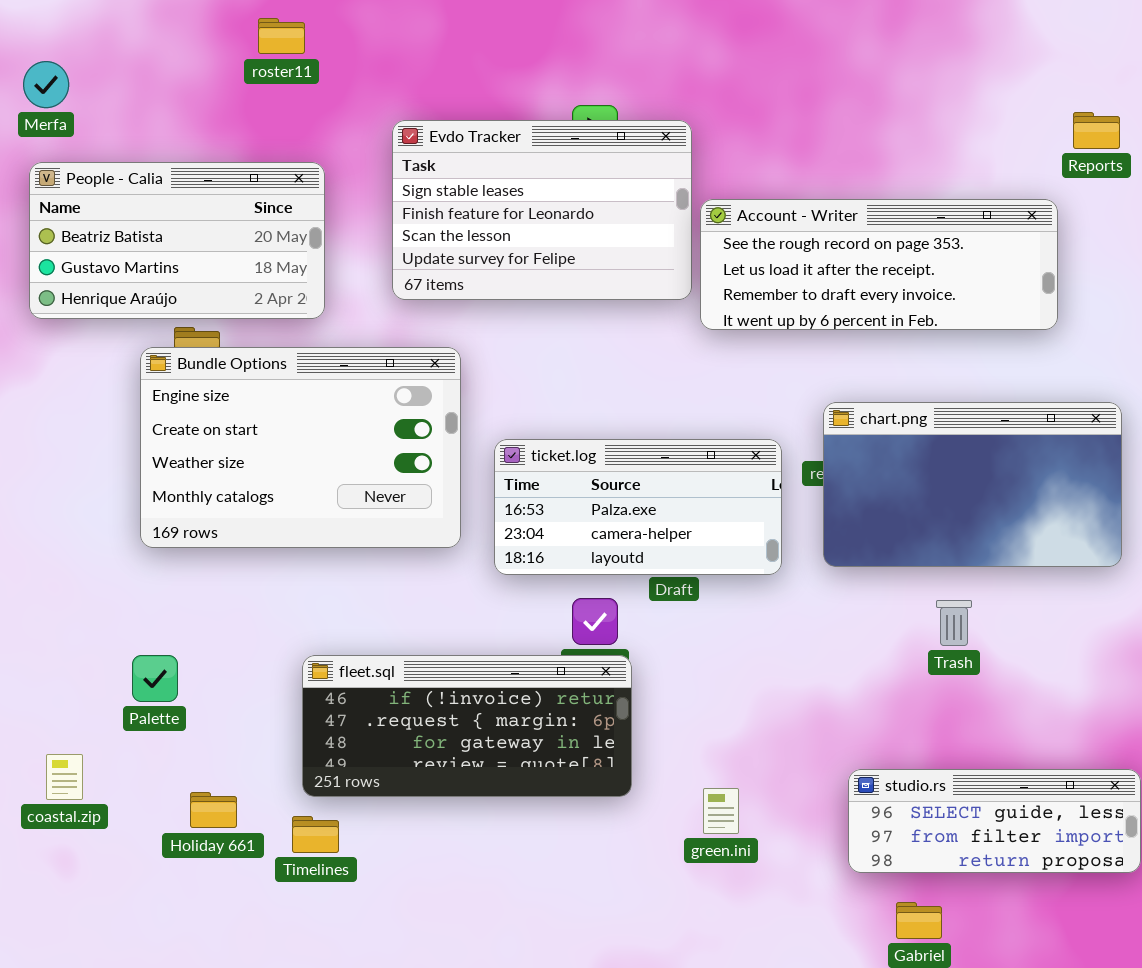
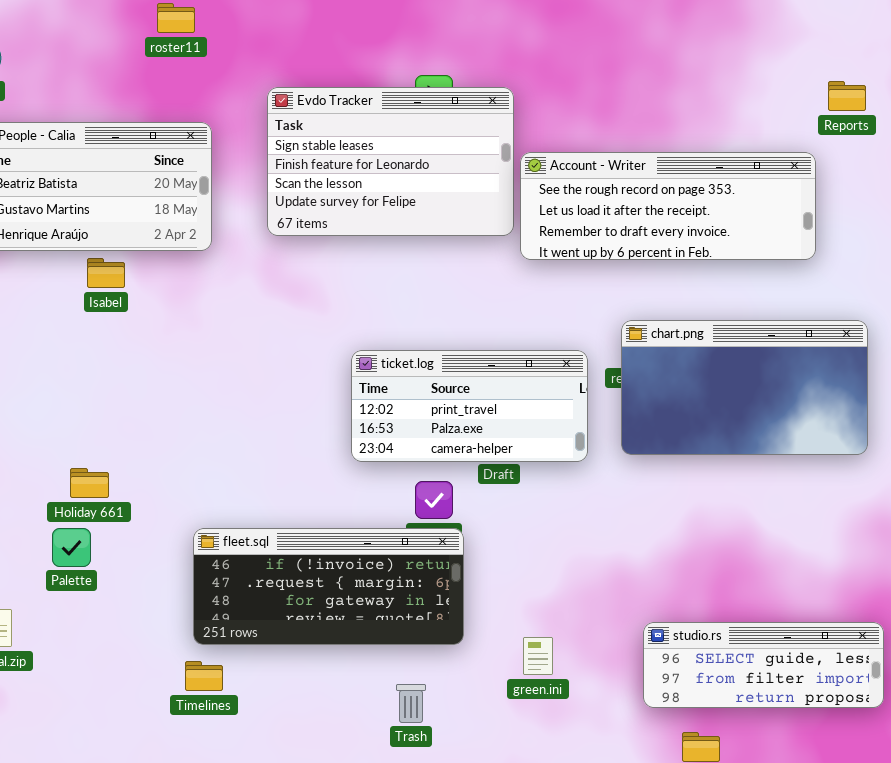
Bundle Options: [140,347,461,548] -> none, closed
ticket.log: [494,439,782,575] -> [351,350,588,462], scrolled up 1 row
Trash: [936,600,972,646] -> [396,684,426,723], moved
Holiday 661: [190,792,237,828] -> [70,468,109,498], moved

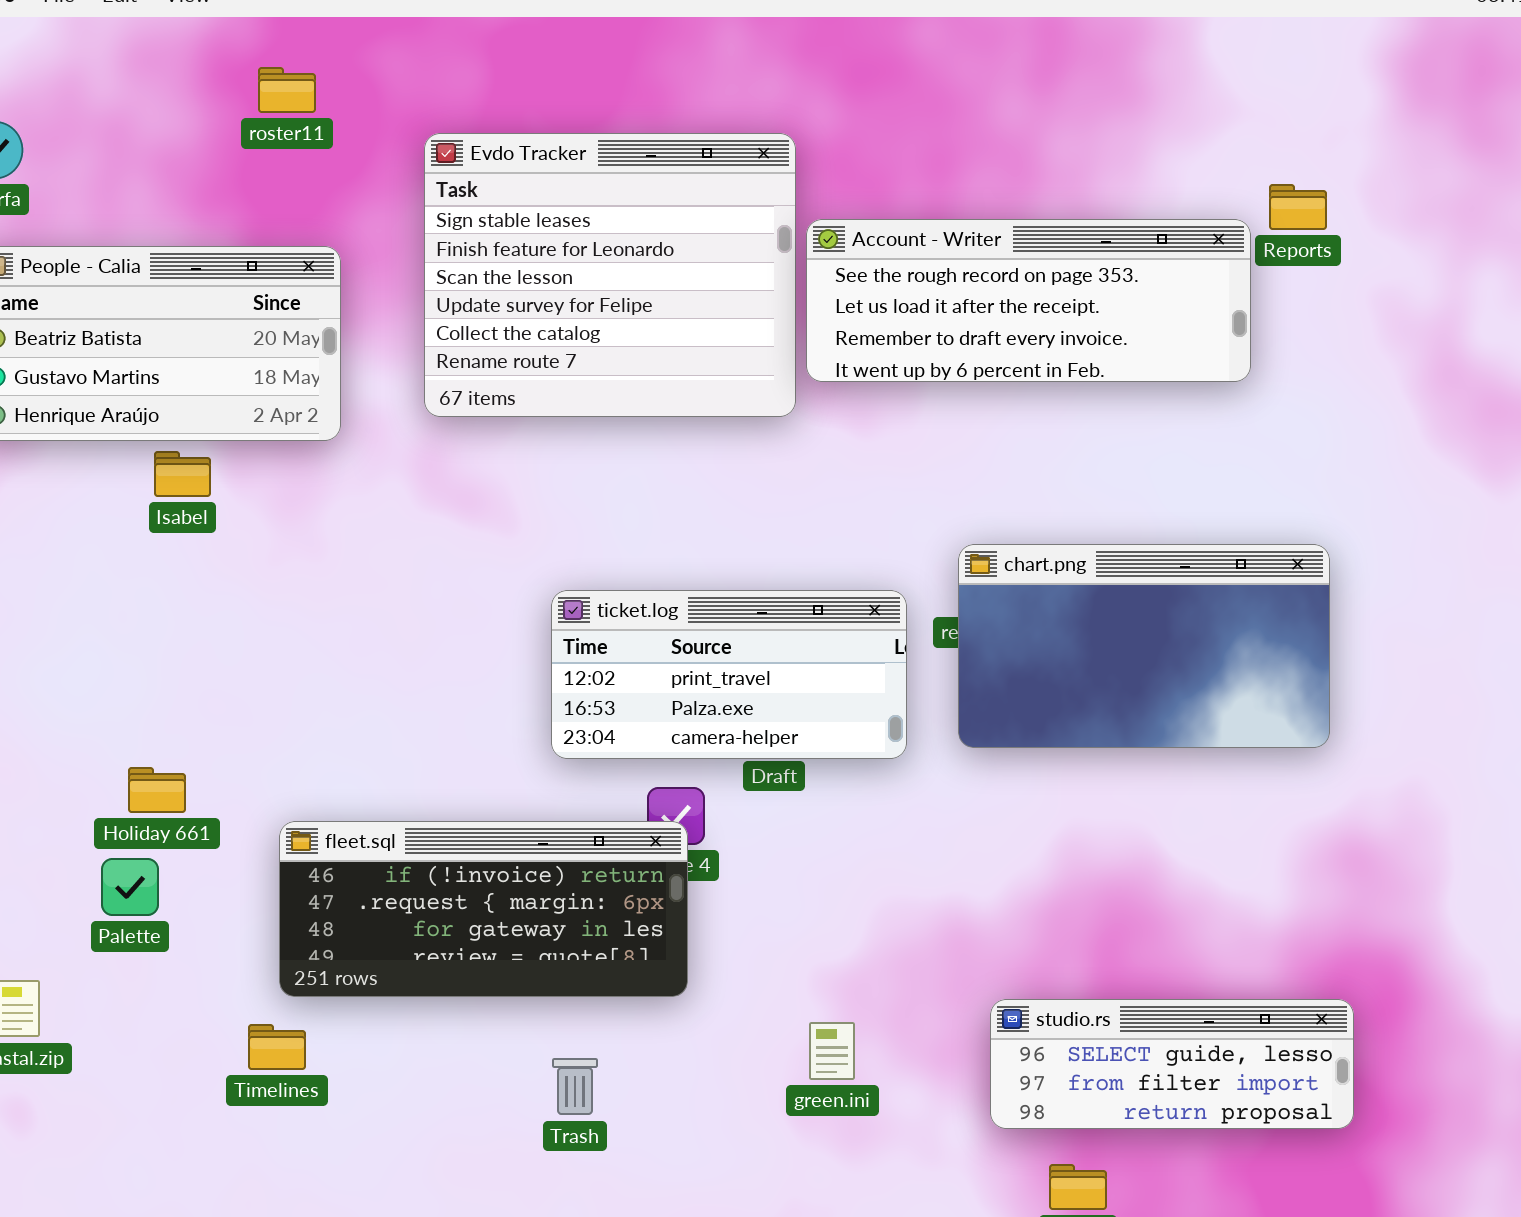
Evdo Tracker: [267,87,514,236] -> [424,133,796,417], resized
Account - Writer: [520,152,816,260] -> [806,219,1251,382], moved
fleet.sql: [193,528,464,645] -> [279,821,688,997], moved
Timelines: [185,661,223,691] -> [248,1024,306,1070], moved
Trash: [396,684,426,723] -> [552,1058,598,1115], moved

